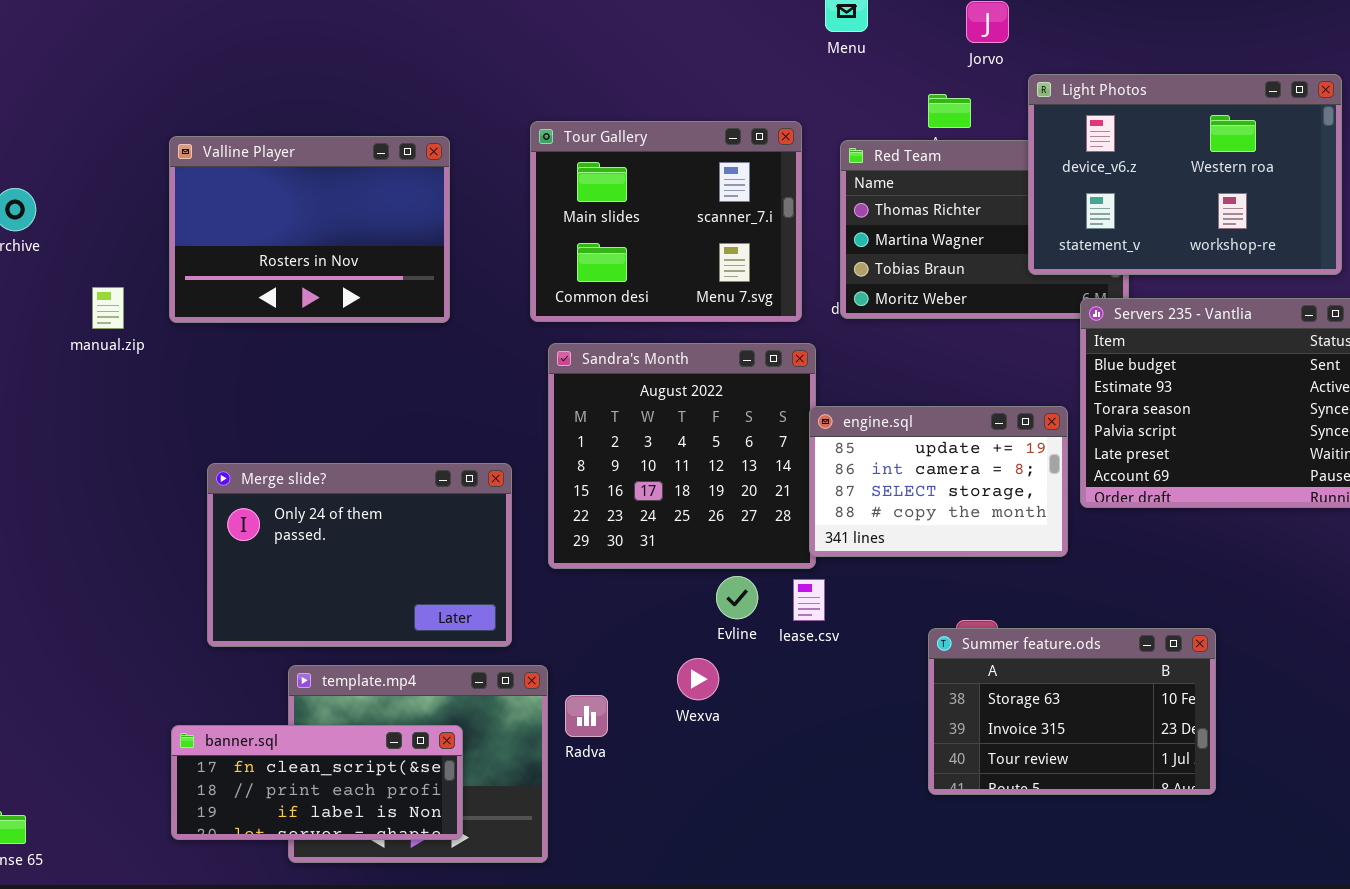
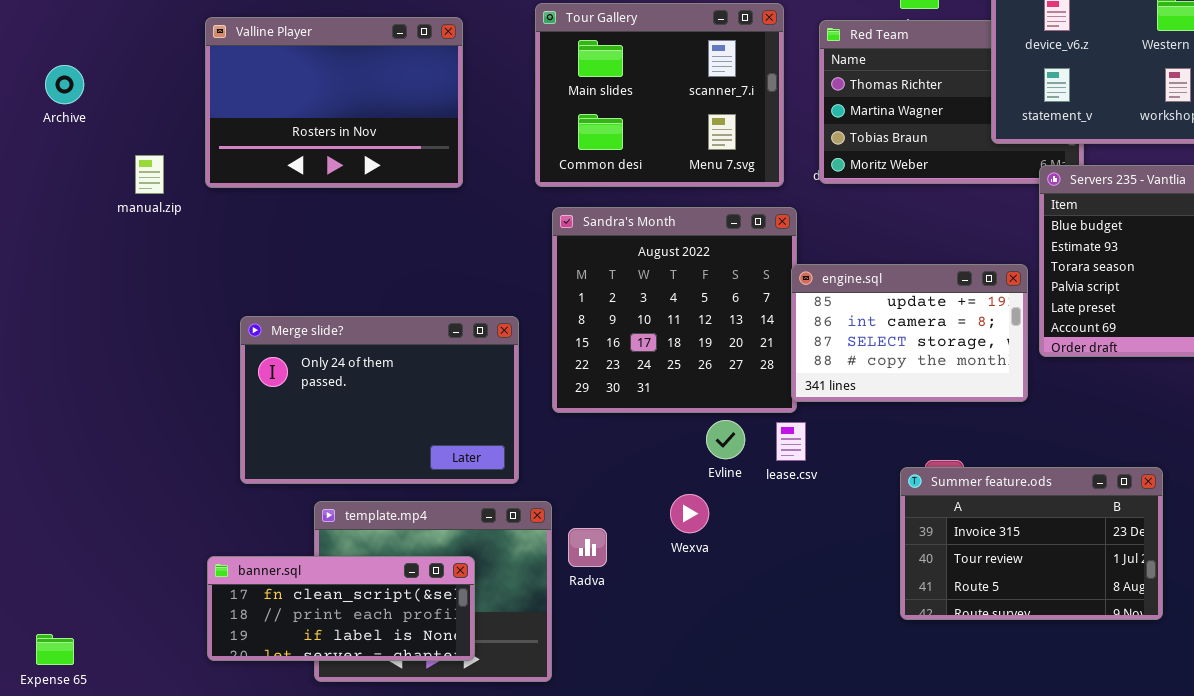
Summer feature.ods: [928,628,1216,795] -> [900,467,1163,620], scrolled down 1 row

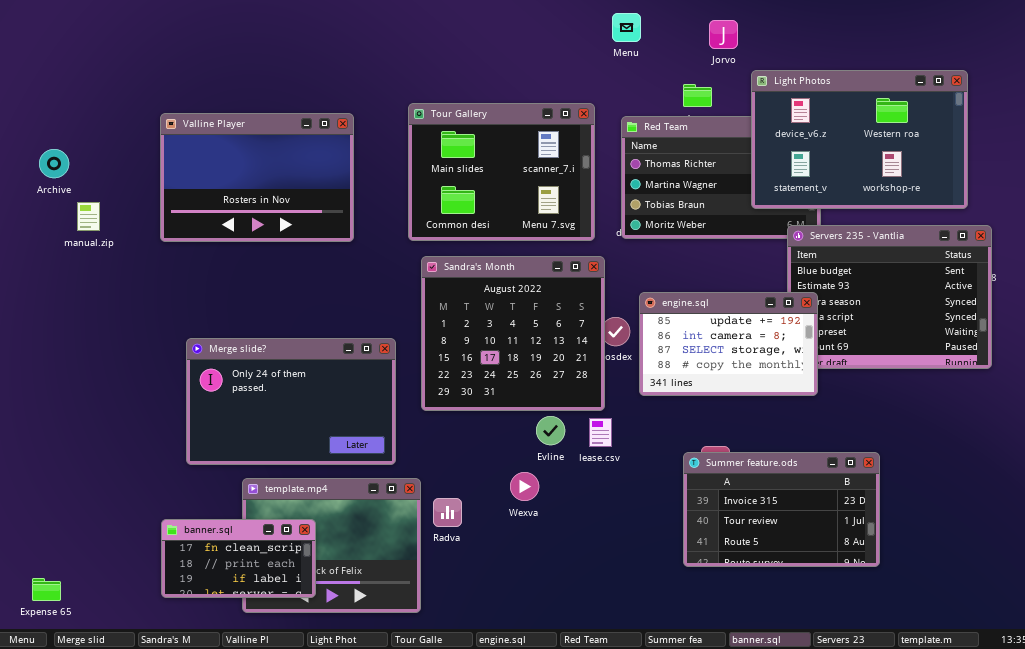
manual.zip: [135,155,164,194] -> [77,202,100,231], moved
engine.sql: [791,264,1028,402] -> [639,292,818,396], moved
banner.sql: [207,556,475,661] -> [161,519,316,598], resized

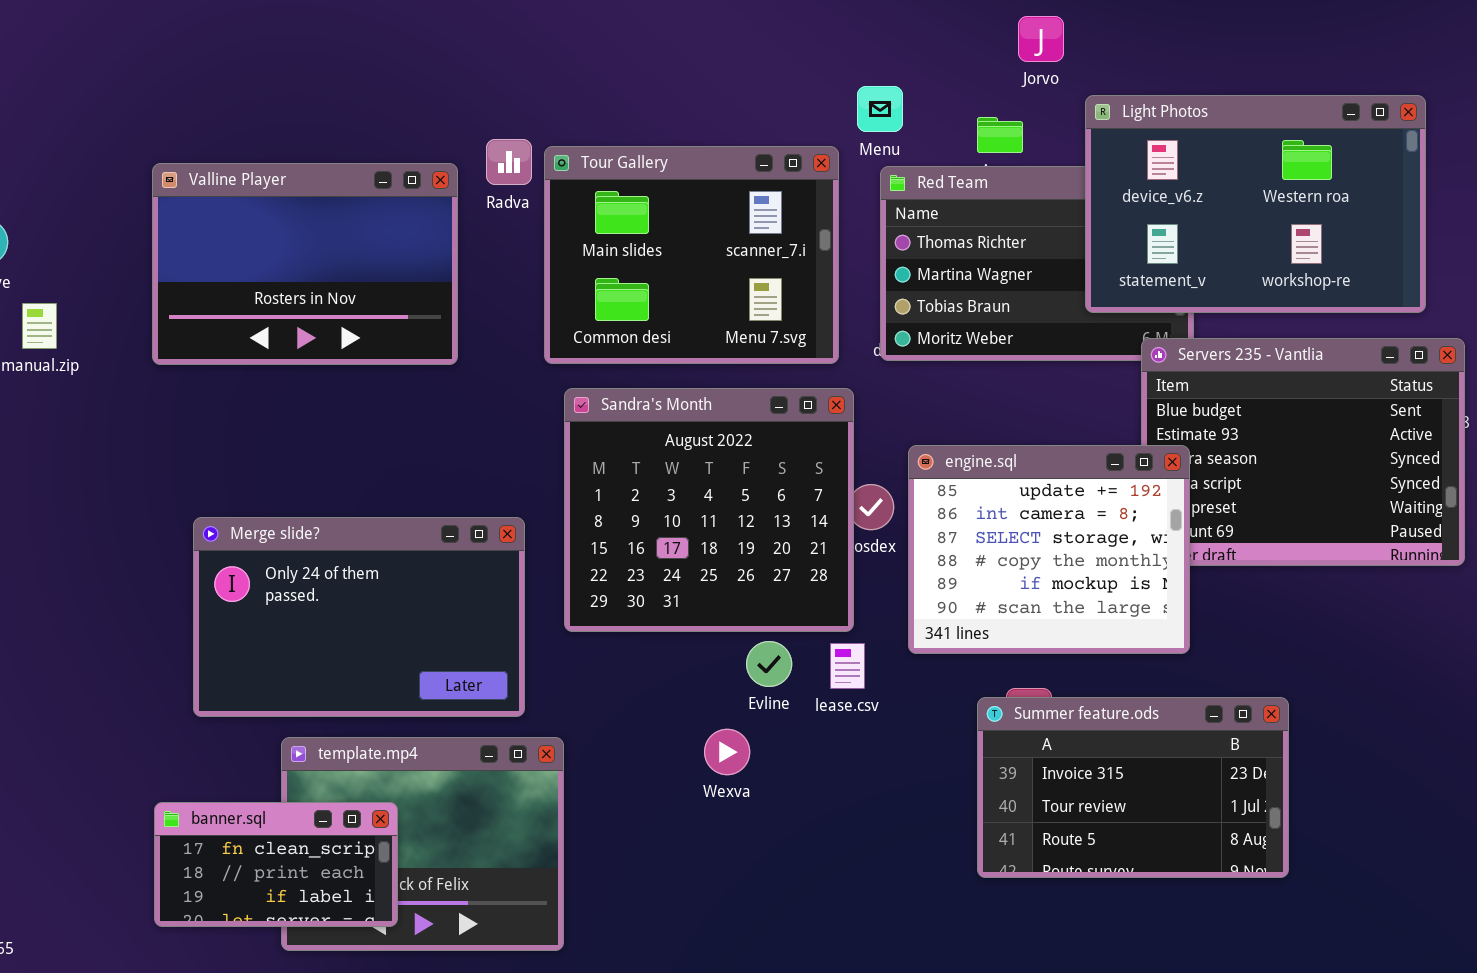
Menu: [612,13,641,42] -> [857,86,903,132], moved
engine.sql: [639,292,818,396] -> [908,445,1190,654], resized
Radva: [433,498,462,527] -> [486,139,532,185], moved

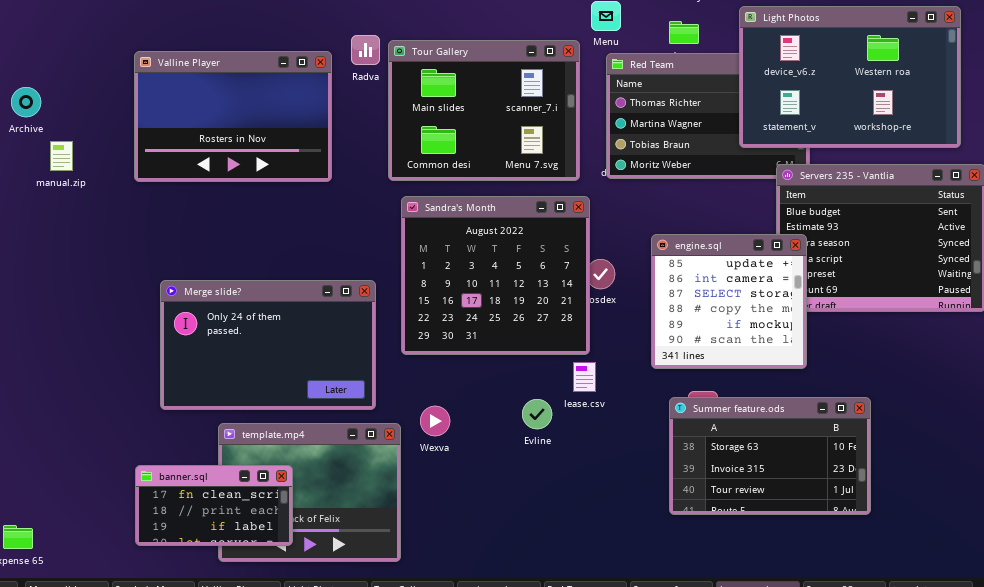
engine.sql: [908,445,1190,654] -> [651,234,807,369], resized
Evline: [746,641,792,687] -> [522,399,552,429], moved
Summer feature.ods: [977,697,1289,878] -> [669,397,871,515], scrolled up 1 row
Wexva: [704,729,750,775] -> [420,406,450,436], moved

